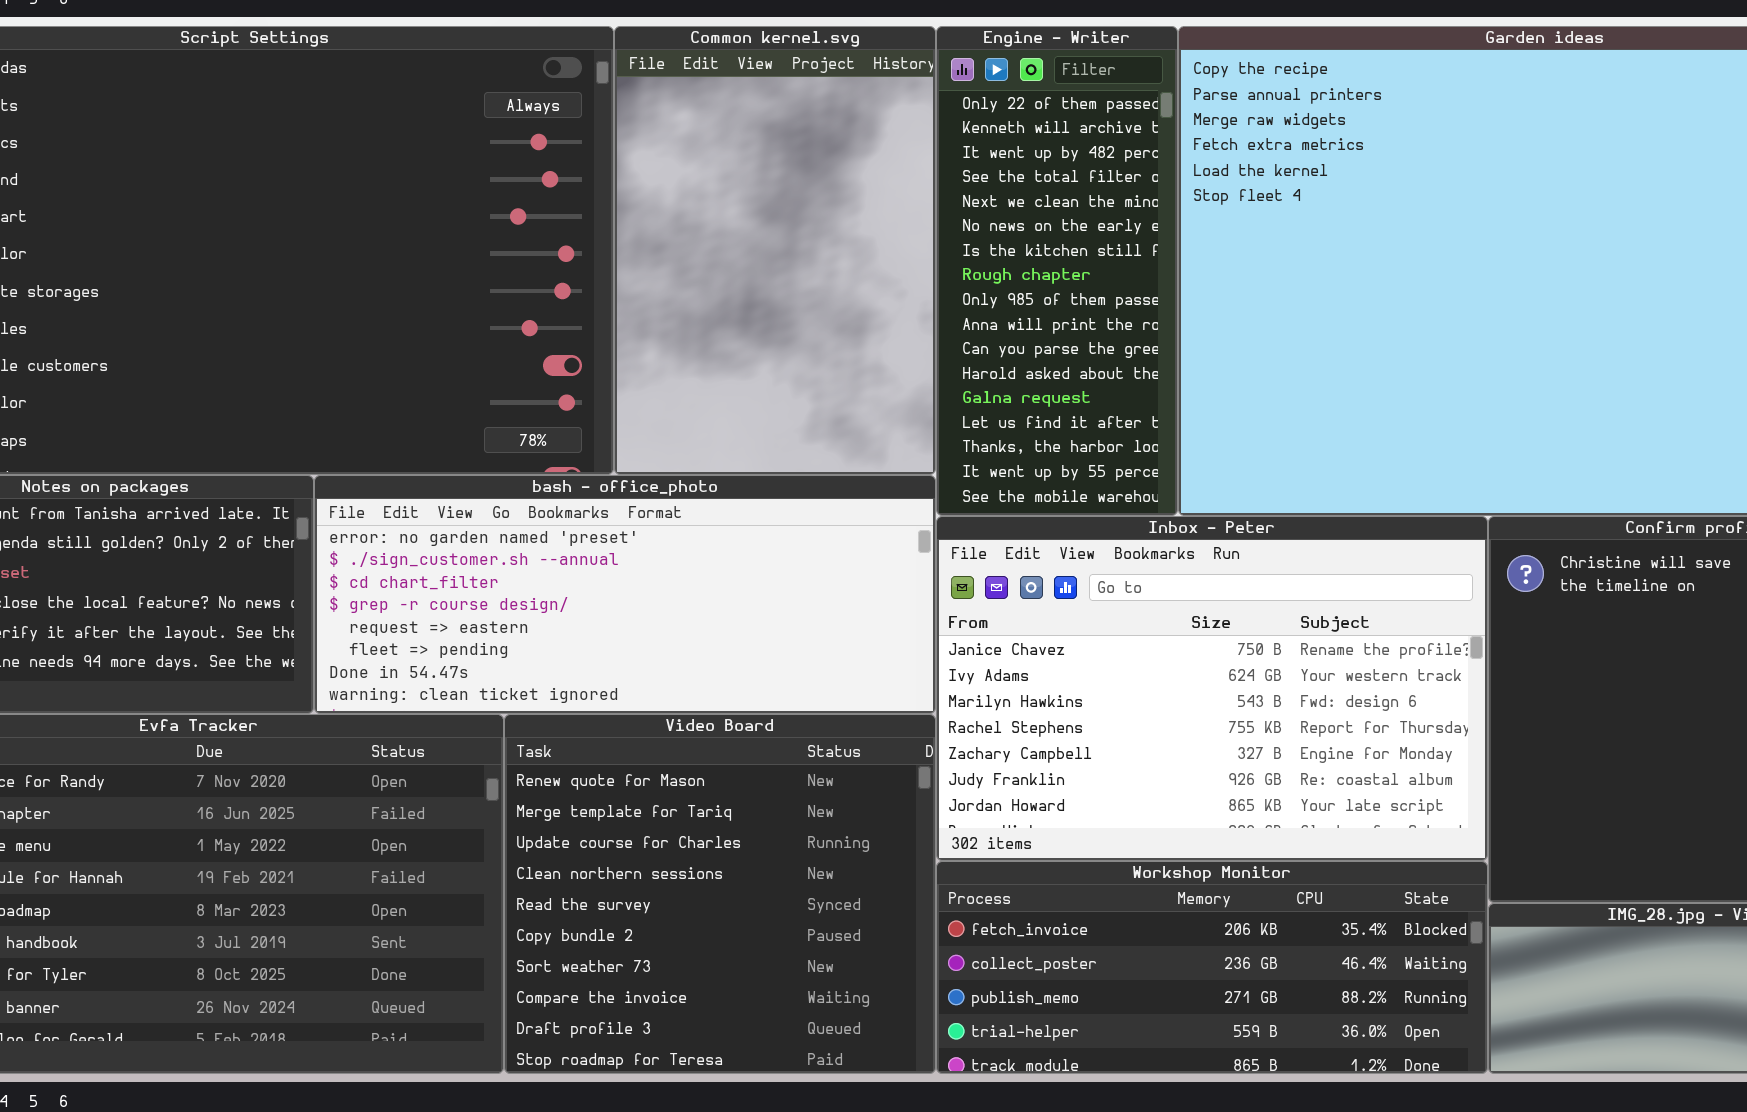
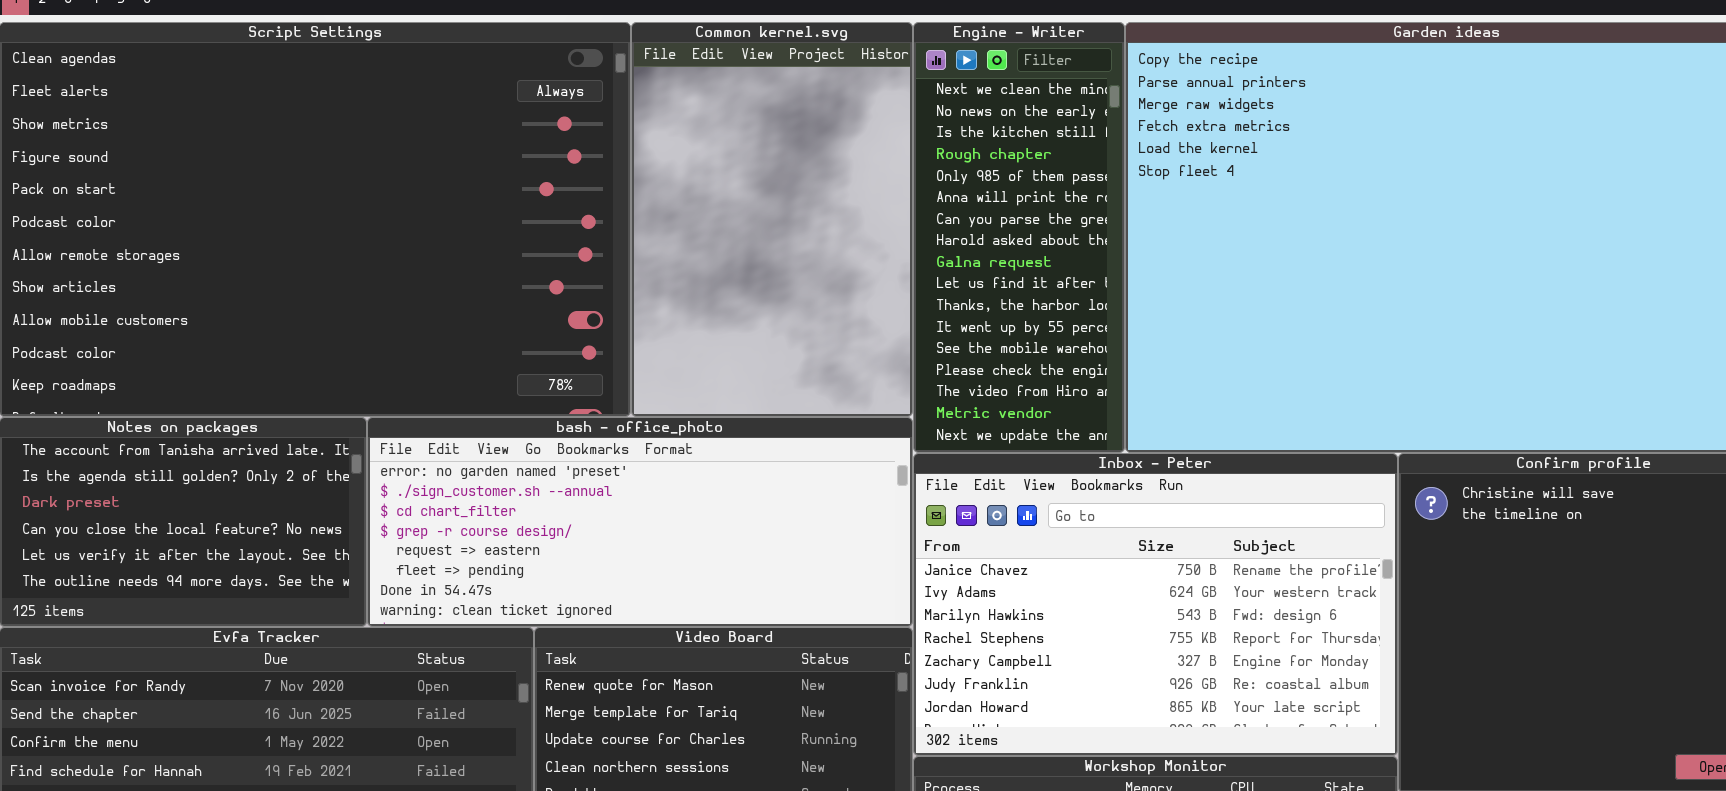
Engine - Writer: [936,26,1178,516] -> [913,22,1125,453], scrolled down 4 rows

